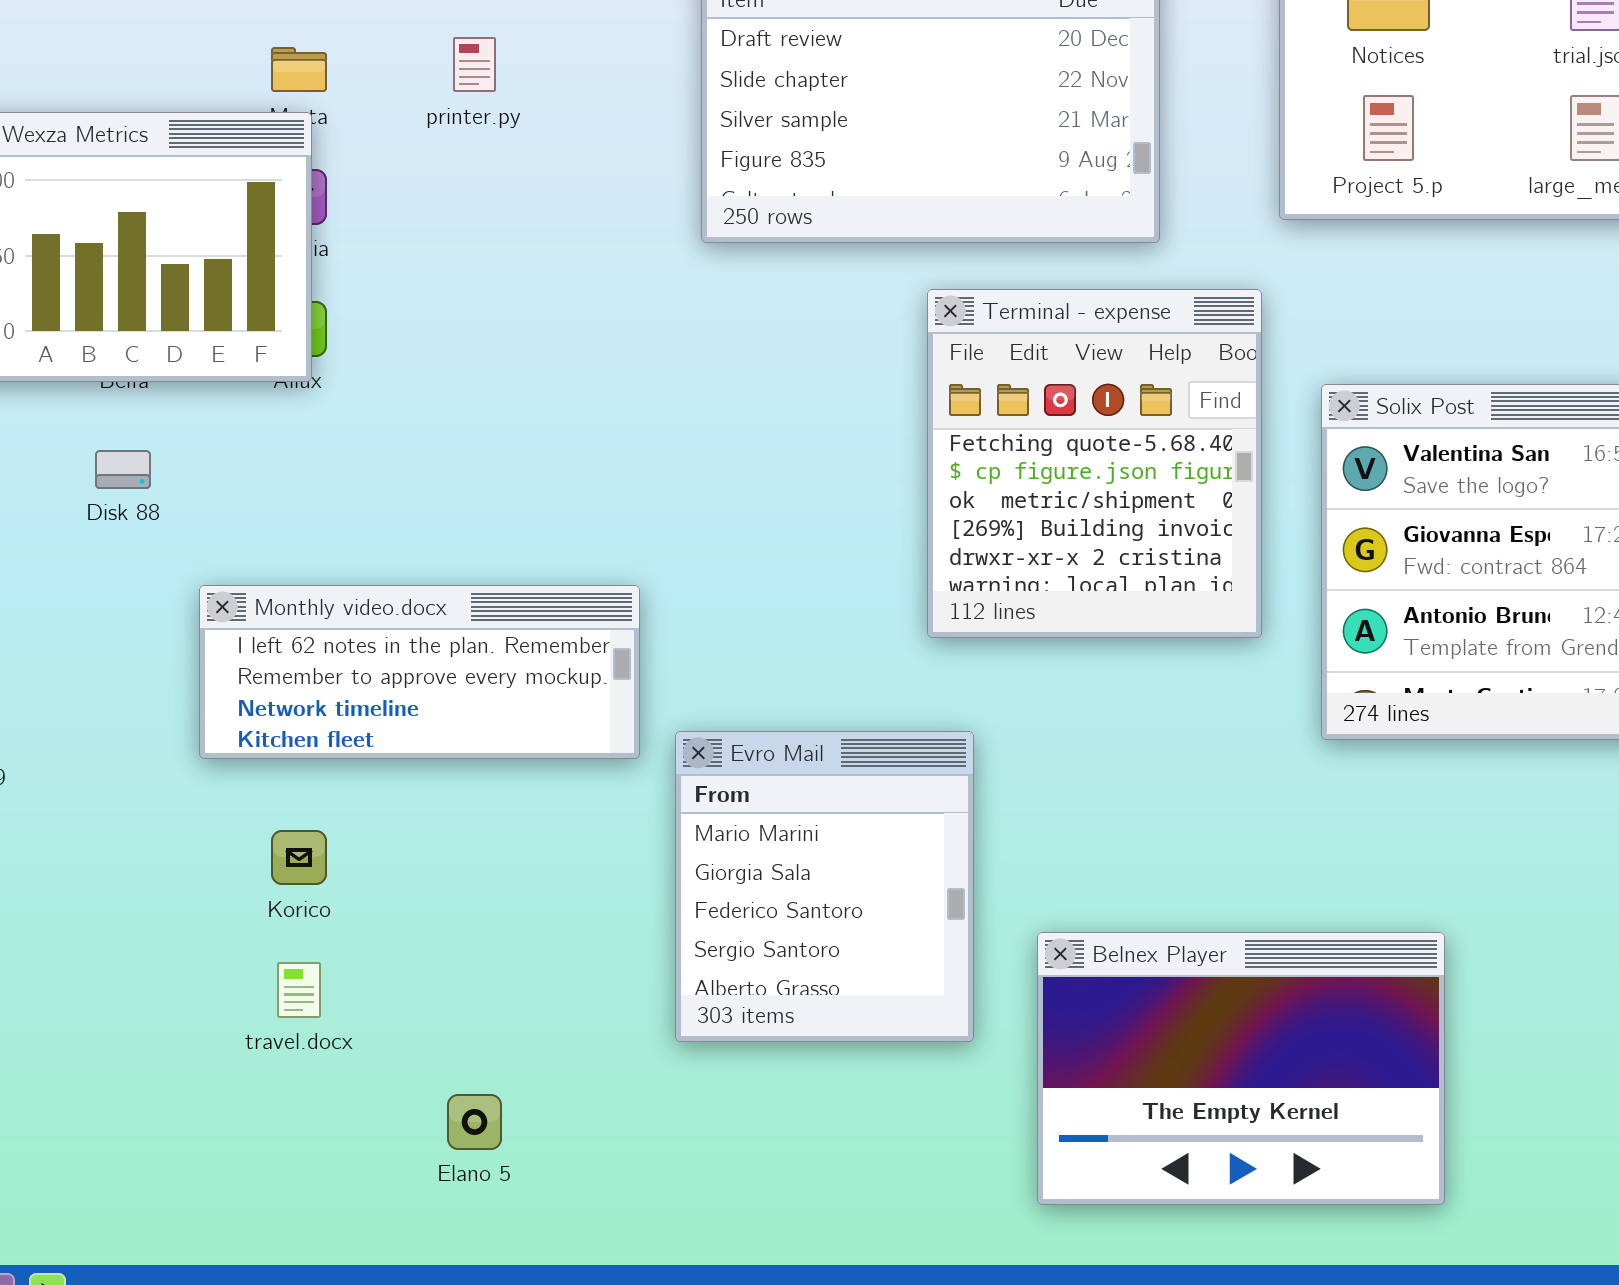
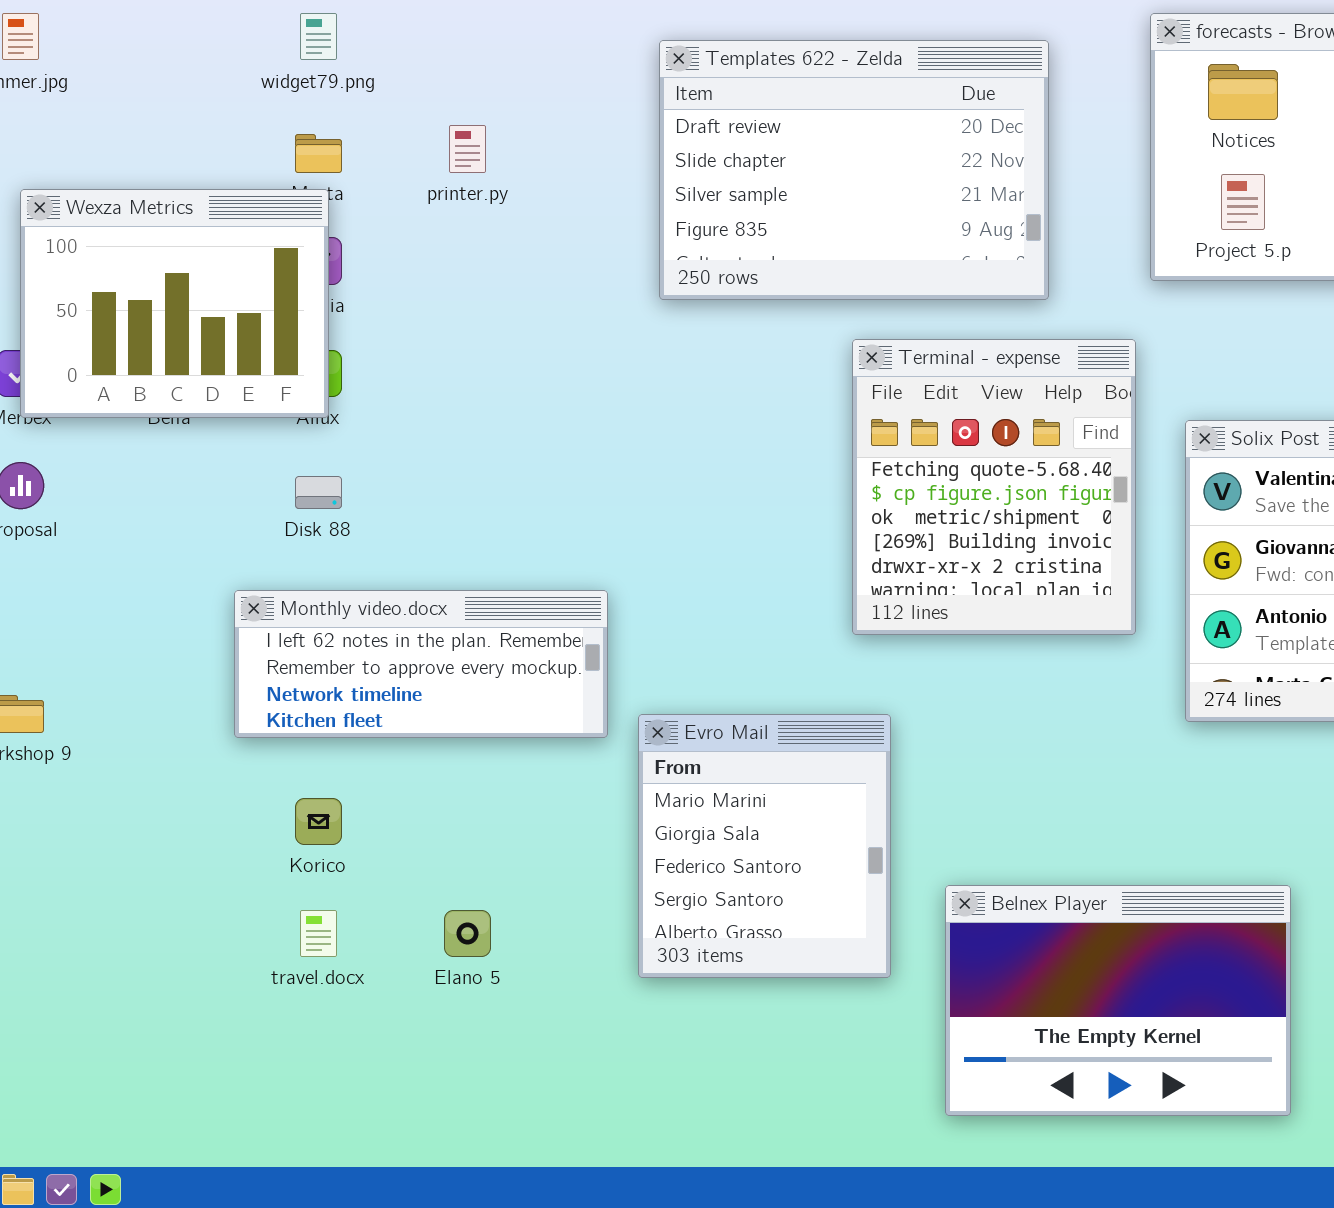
Disk 88: [95,450,151,489] -> [295,476,342,509], moved
Elano 5: [447,1094,502,1150] -> [444,910,491,957], moved

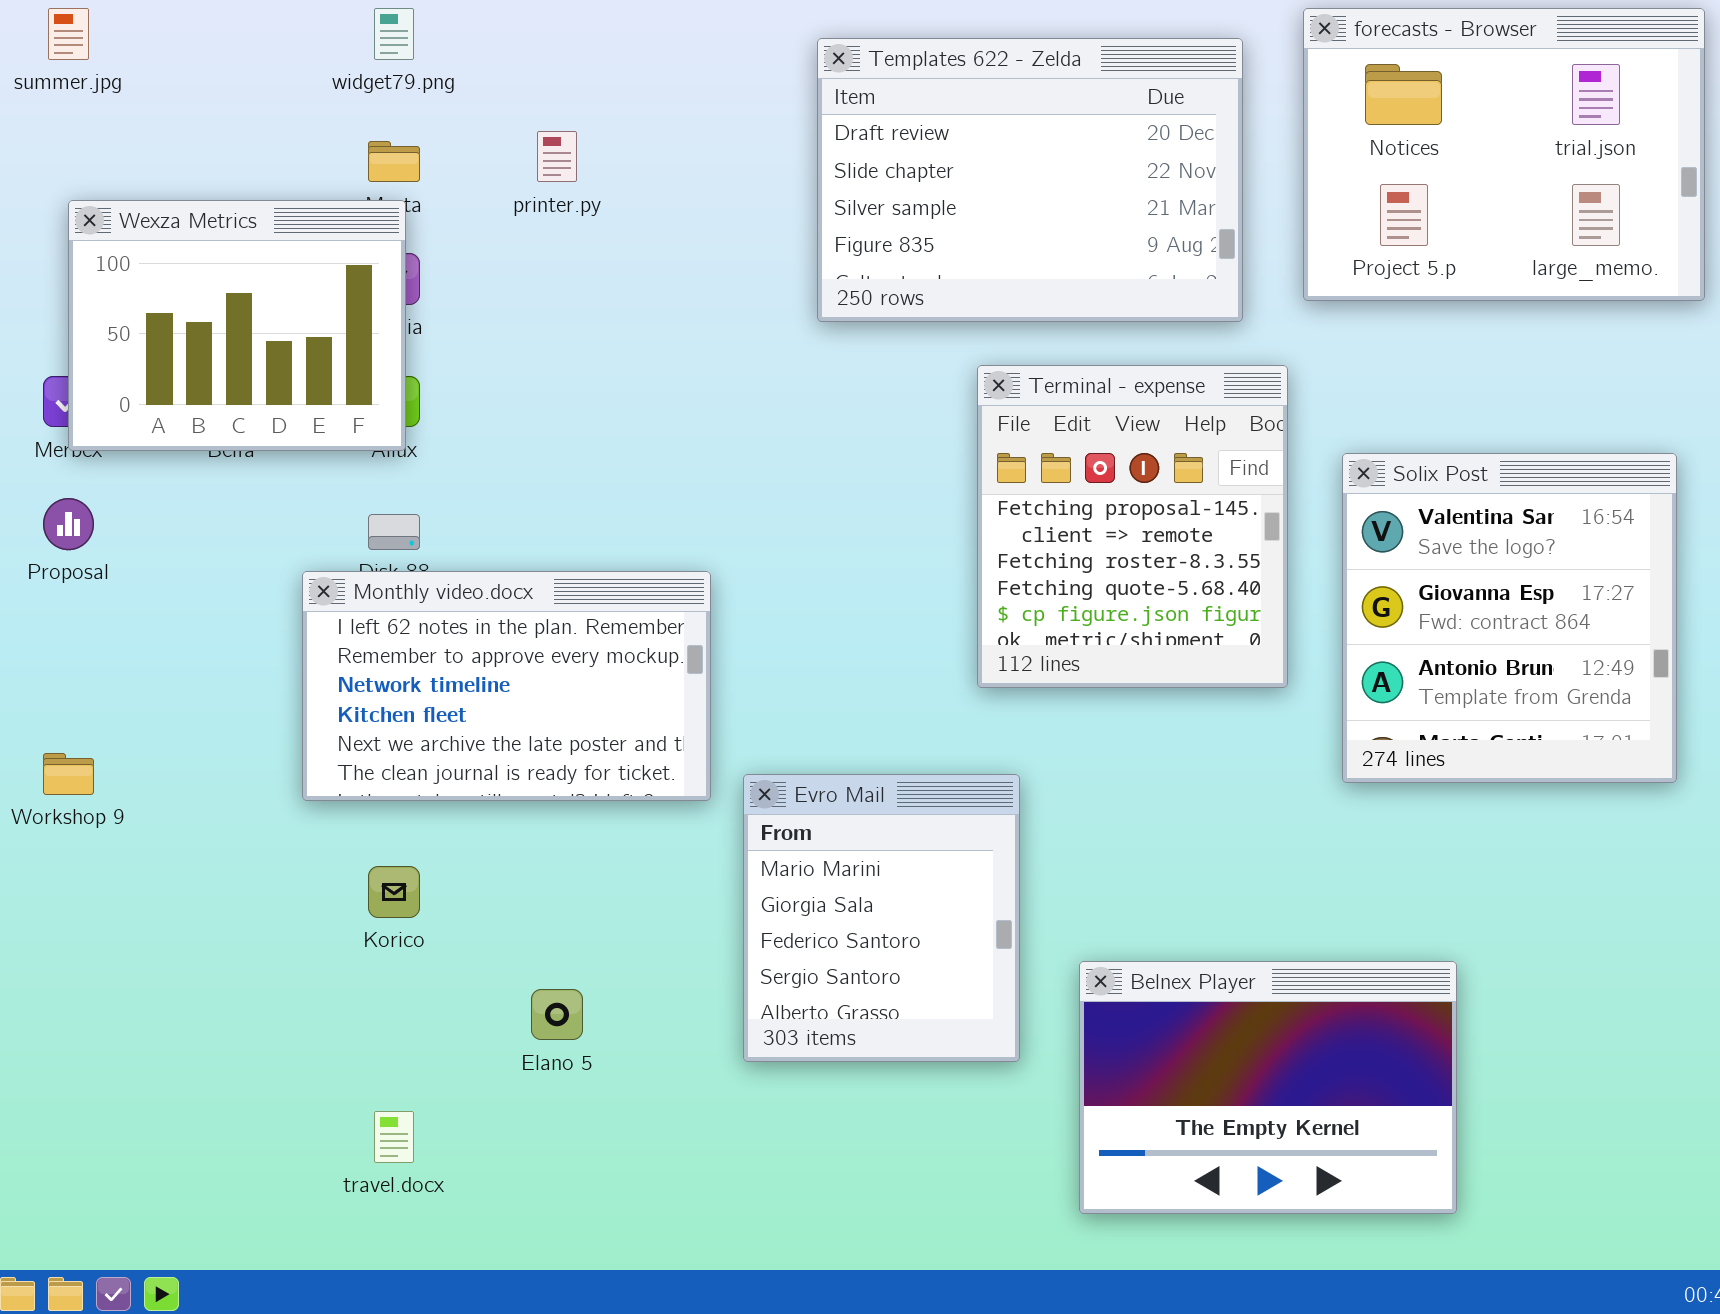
Templates 622 - Zelda: [659,40,1049,300] -> [817,38,1243,322], moved
Terminal - expense: [852,339,1136,635] -> [977,365,1288,688], scrolled up 3 rows
Monthly video.docx: [234,590,608,738] -> [302,571,711,801], resized
travel.docx: [300,910,337,957] -> [374,1111,414,1163], moved

